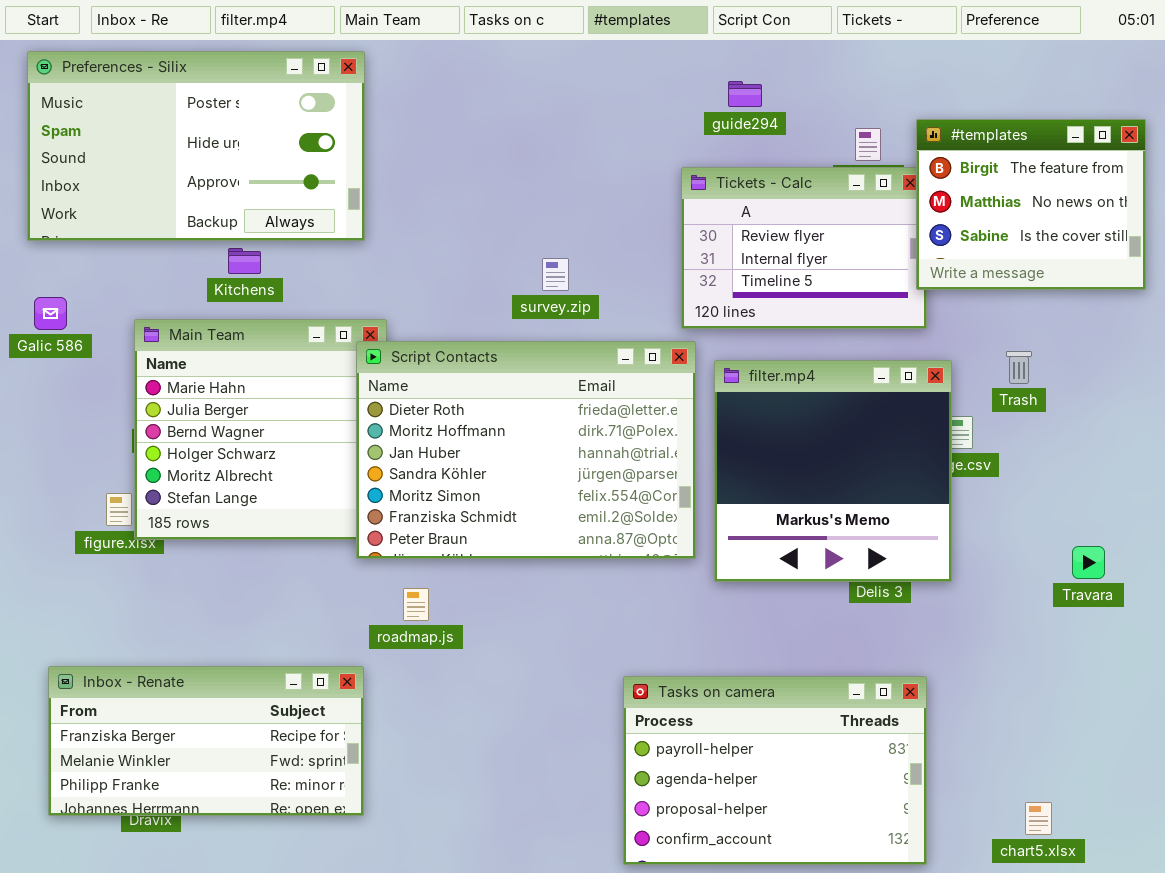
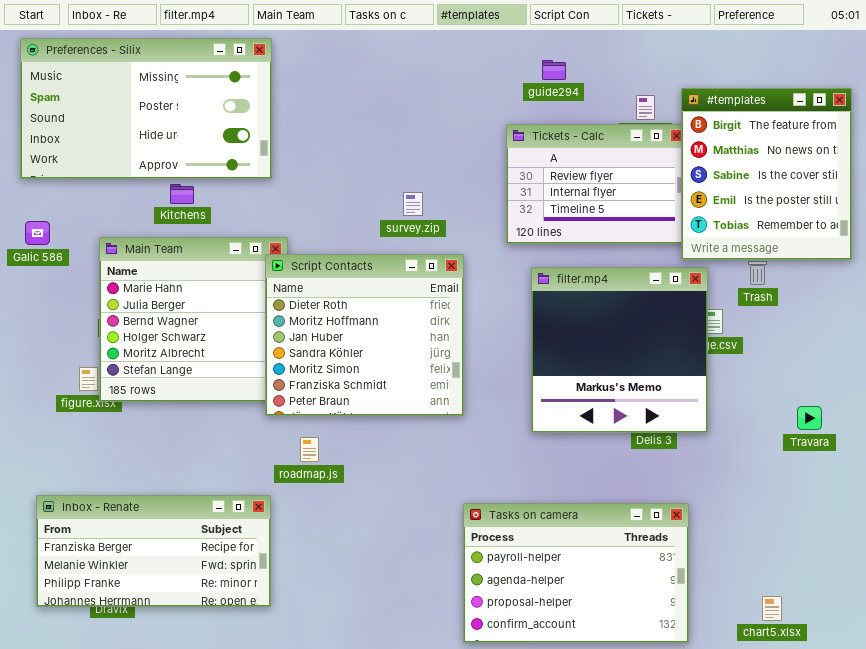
Preferences - Silix: [27,51,365,241] -> [20,38,272,179], scrolled up 1 row
#templates: [916,119,1146,290] -> [681,88,852,260], resized
Script Contacts: [356,341,696,559] -> [265,254,464,416], resized

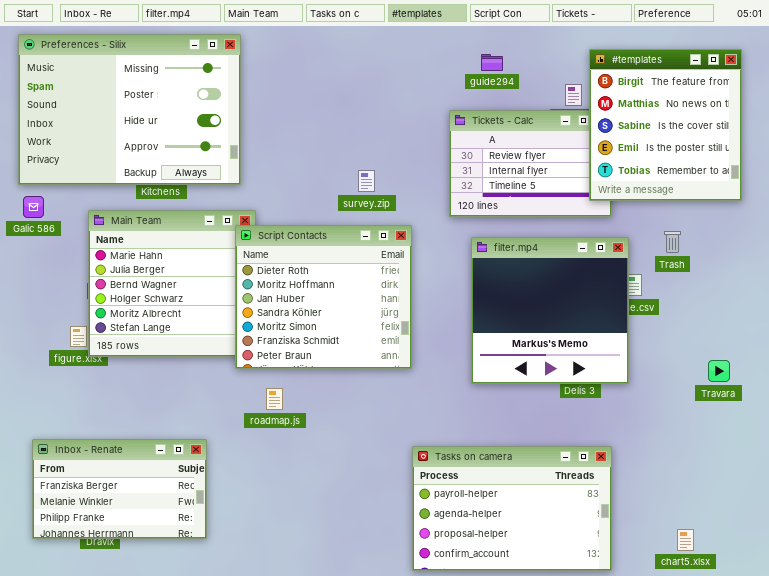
Preferences - Silix: [20,38,272,179] -> [18,34,241,185], resized
#templates: [681,88,852,260] -> [589,49,742,201], moved
Inbox - Renate: [36,495,271,607] -> [32,439,207,539], resized

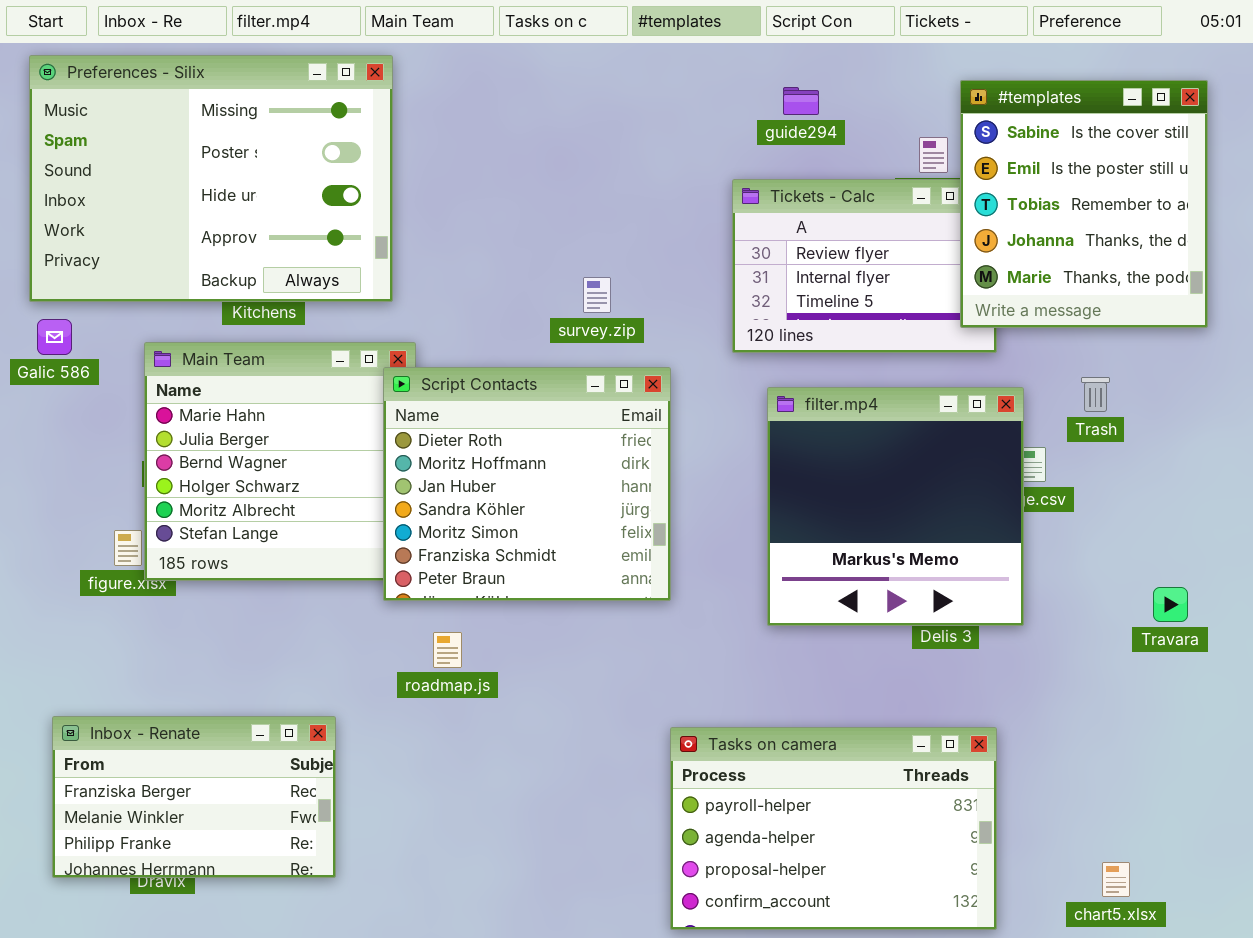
#templates: [589,49,742,201] -> [960,80,1208,328], scrolled down 2 rows

